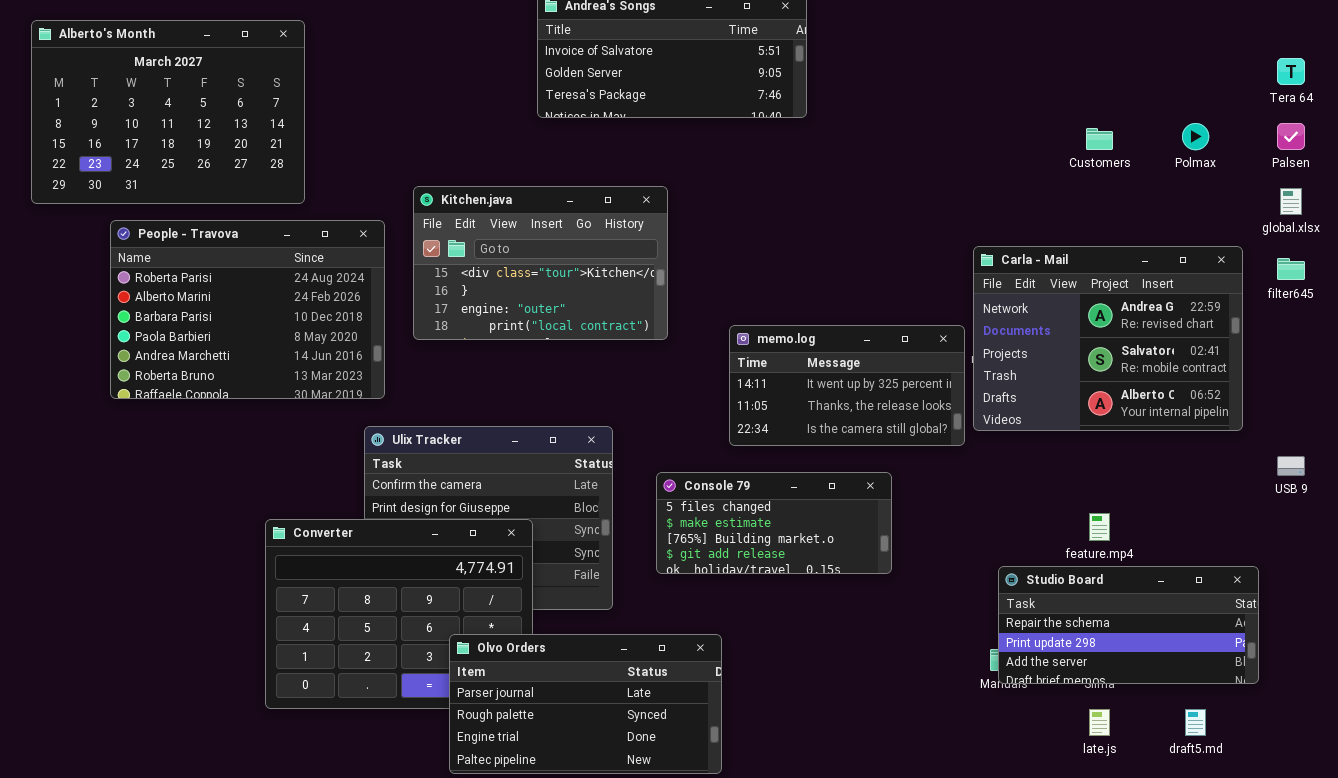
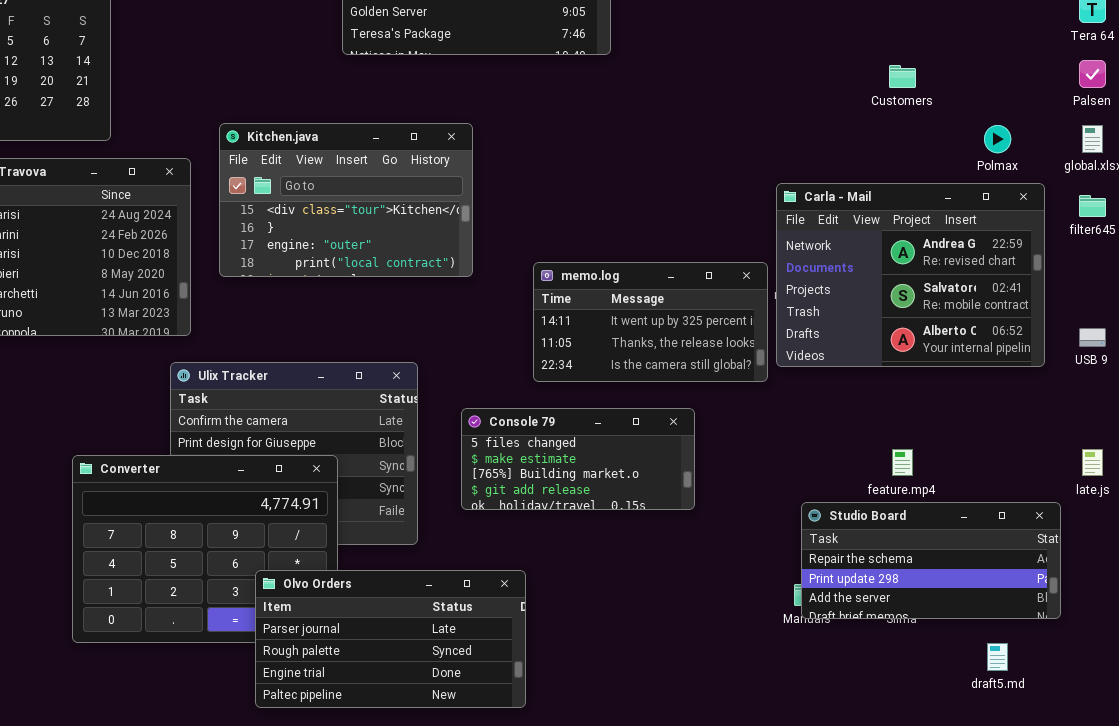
Polmax: [1182,123,1209,150] -> [984,125,1011,153], moved
USB 9: [1277,456,1305,476] -> [1079,328,1106,347], moved
late.js: [1089,709,1110,736] -> [1082,449,1103,476], moved

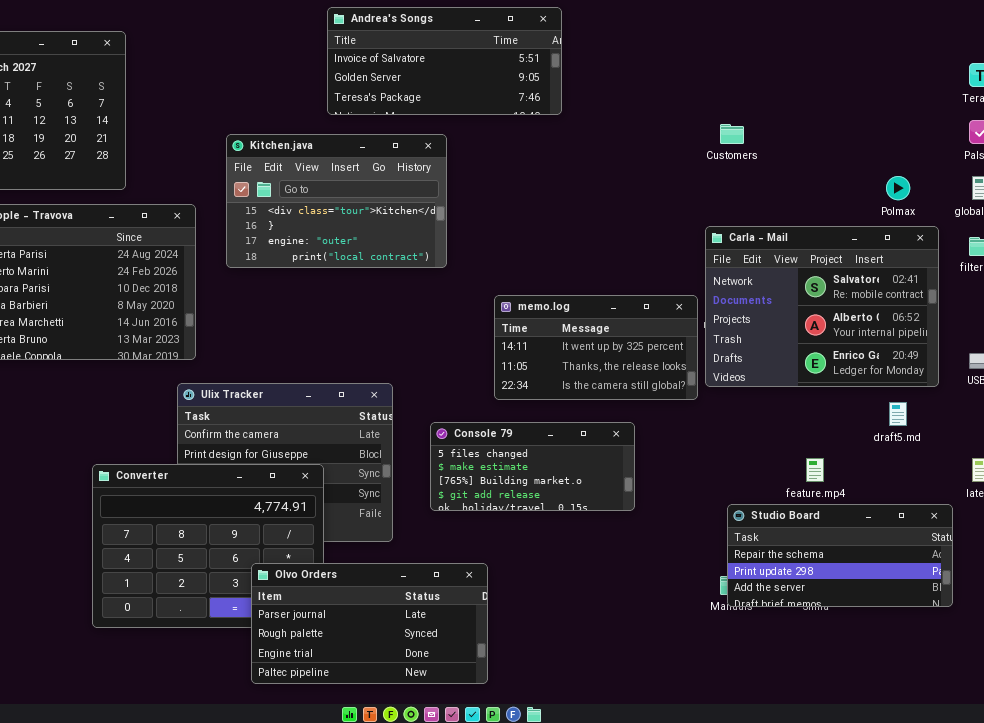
Customers: [889,65,916,88] -> [720,124,744,144], moved
Kitchen.java: [219,123,473,277] -> [226,134,447,268], moved
Carla - Mail: [776,183,1045,367] -> [705,226,939,387], scrolled down 1 row
draft5.md: [987,643,1008,671] -> [889,402,907,426], moved

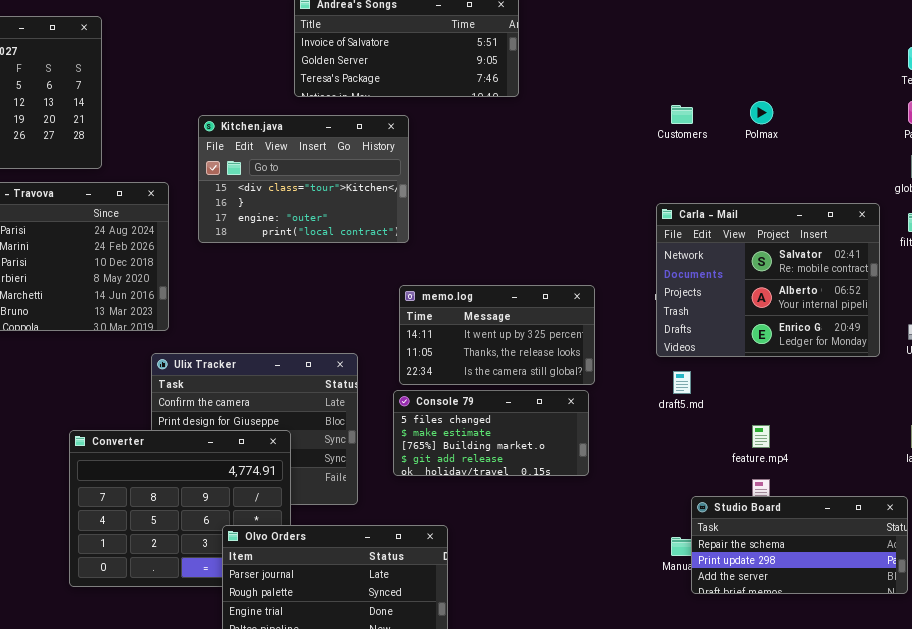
Polmax: [886,176,910,200] -> [750,101,773,124], moved
memo.log: [494,295,698,400] -> [399,285,595,385], moved
draft5.md: [889,402,907,426] -> [673,371,691,394], moved
Studio Board: [727,504,953,607] -> [691,496,908,594], moved

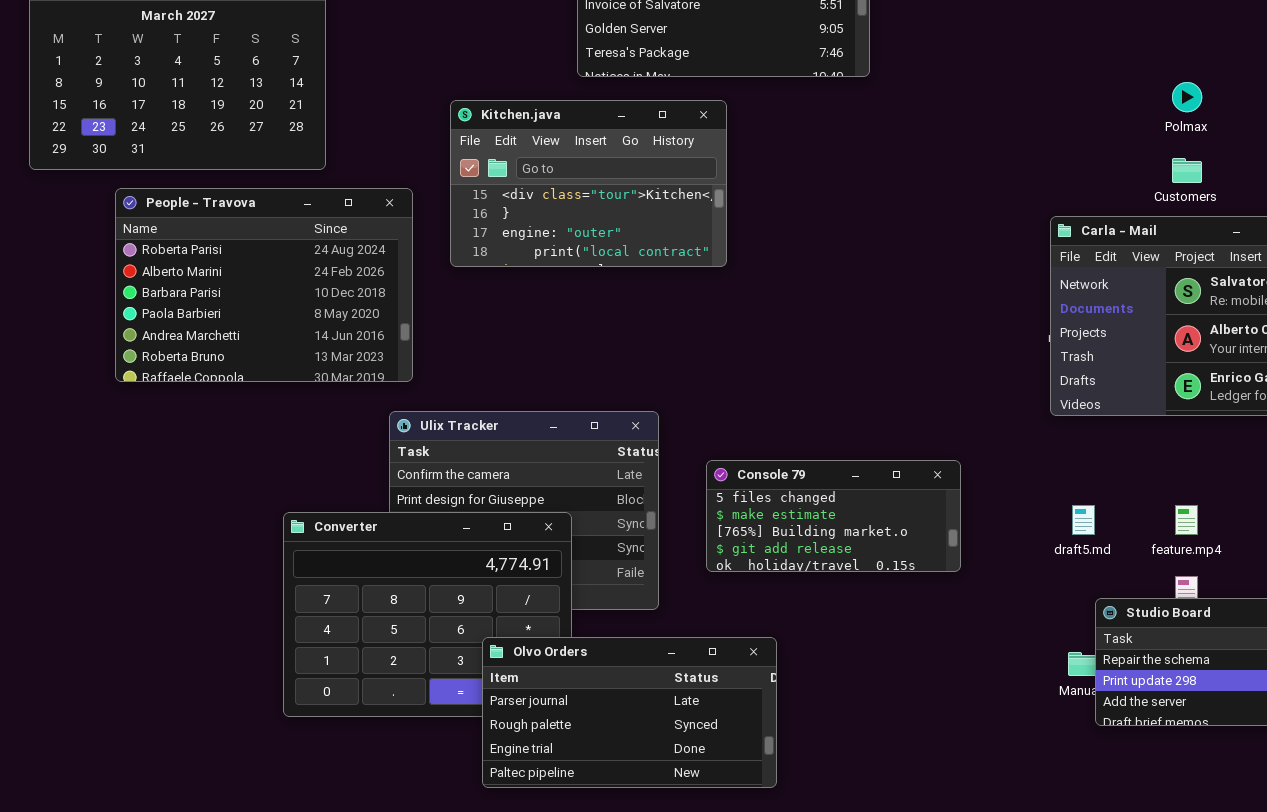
Customers: [671,105,693,124] -> [1172,158,1202,183], moved
memo.log: [399,285,595,385] -> none, closed
draft5.md: [673,371,691,394] -> [1072,505,1095,535], moved

